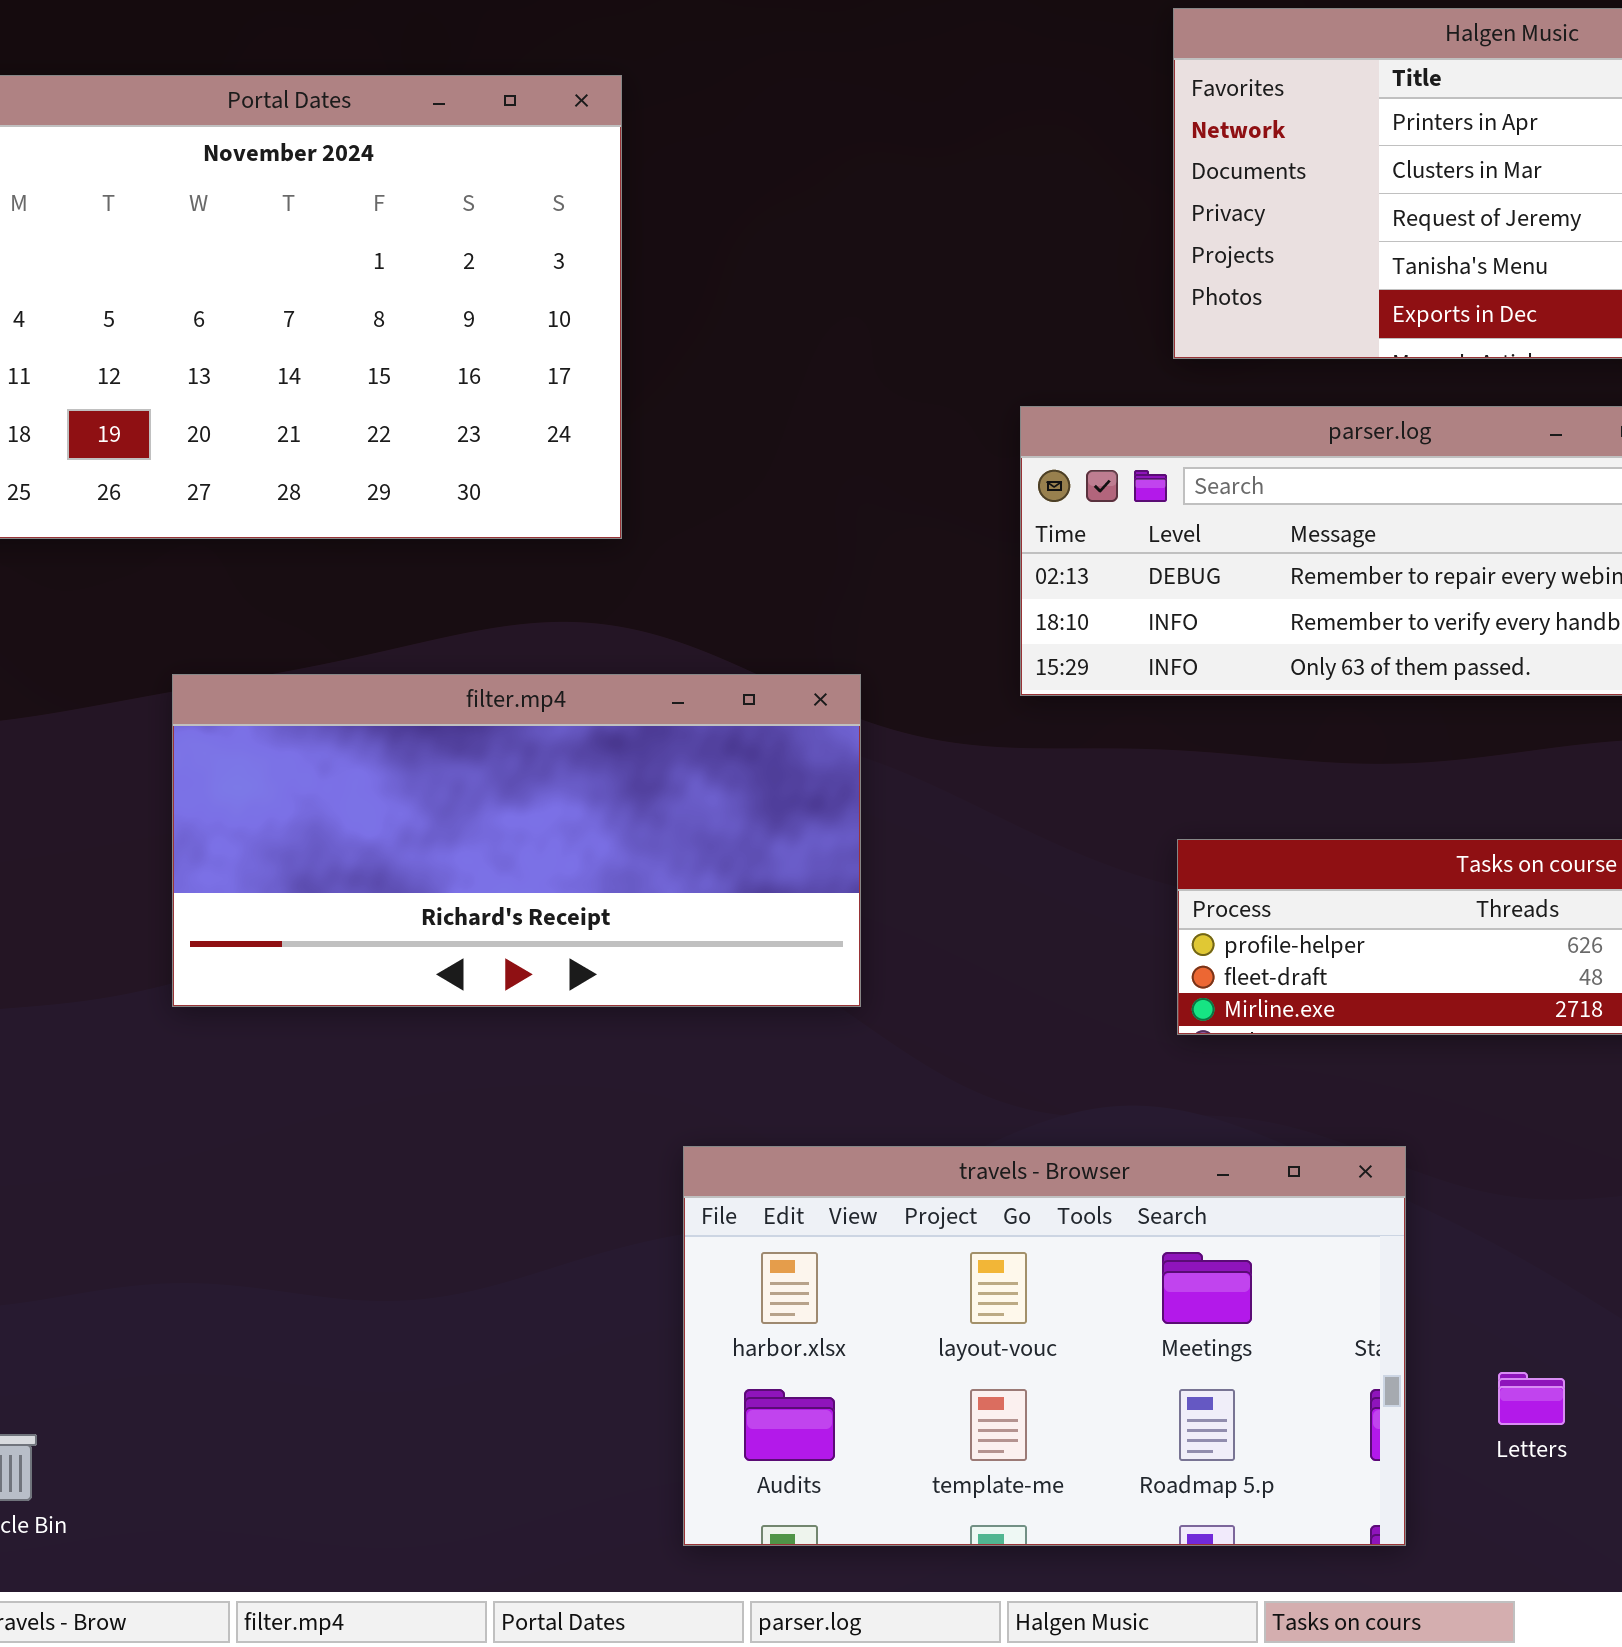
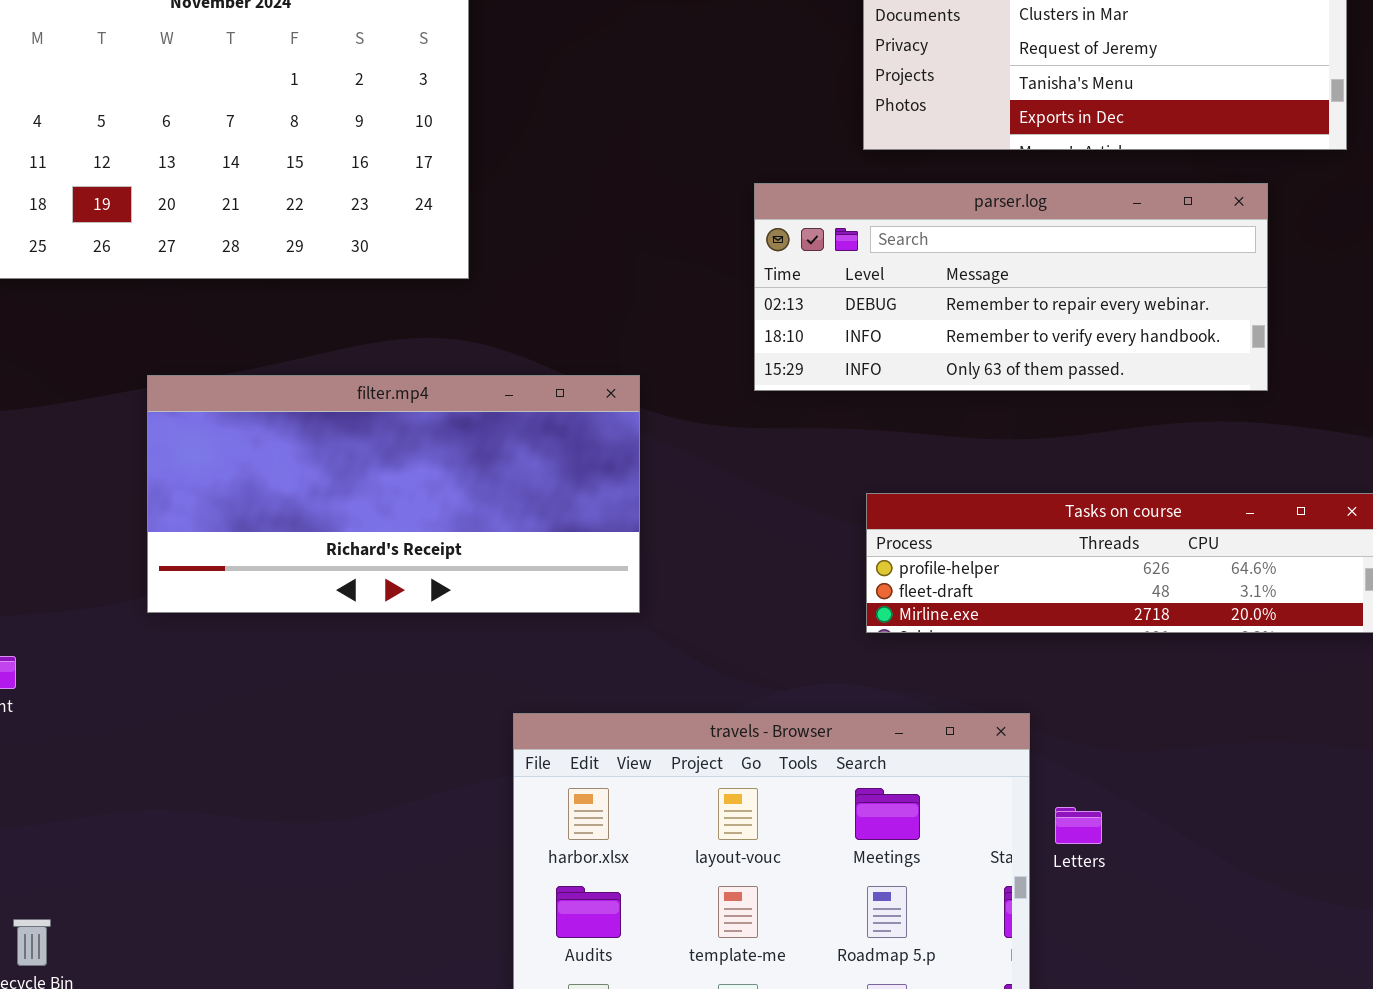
Letters: [1498,1372,1565,1425] -> [1055,807,1102,844], moved

